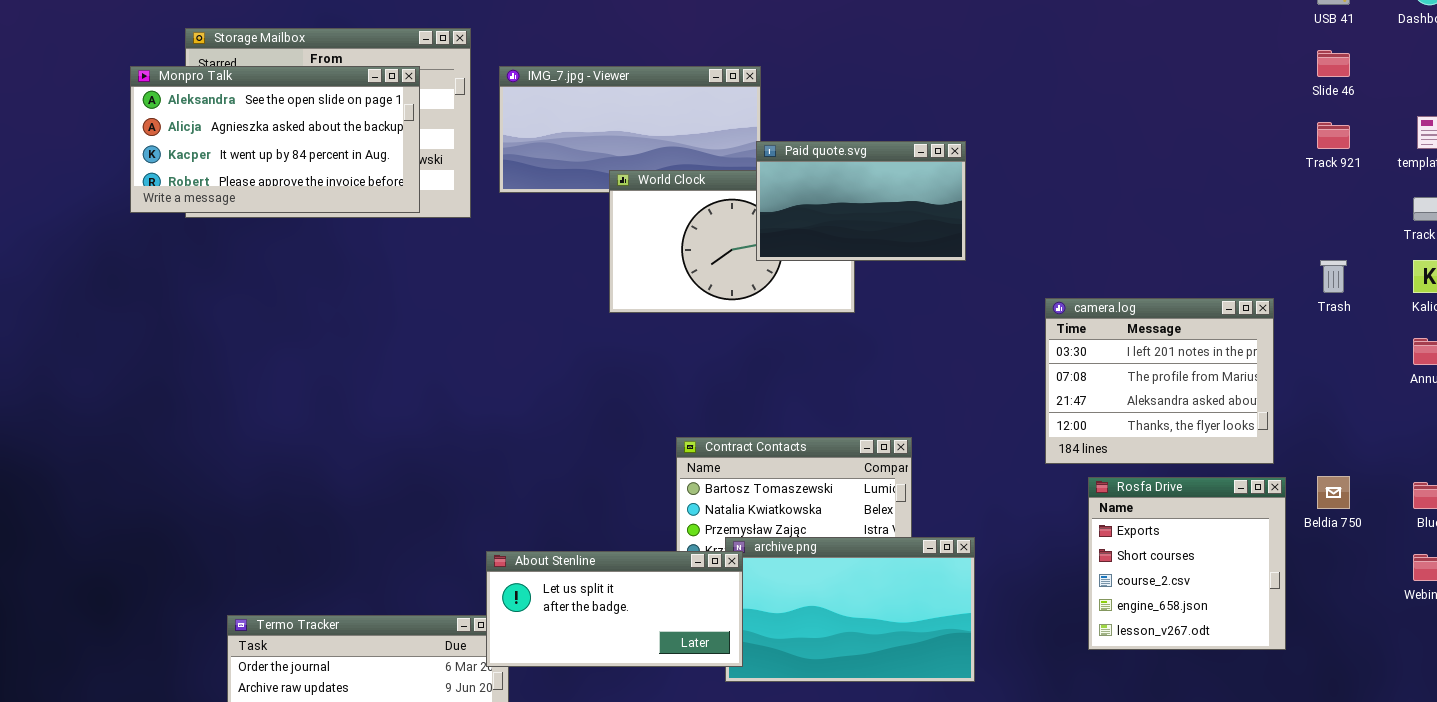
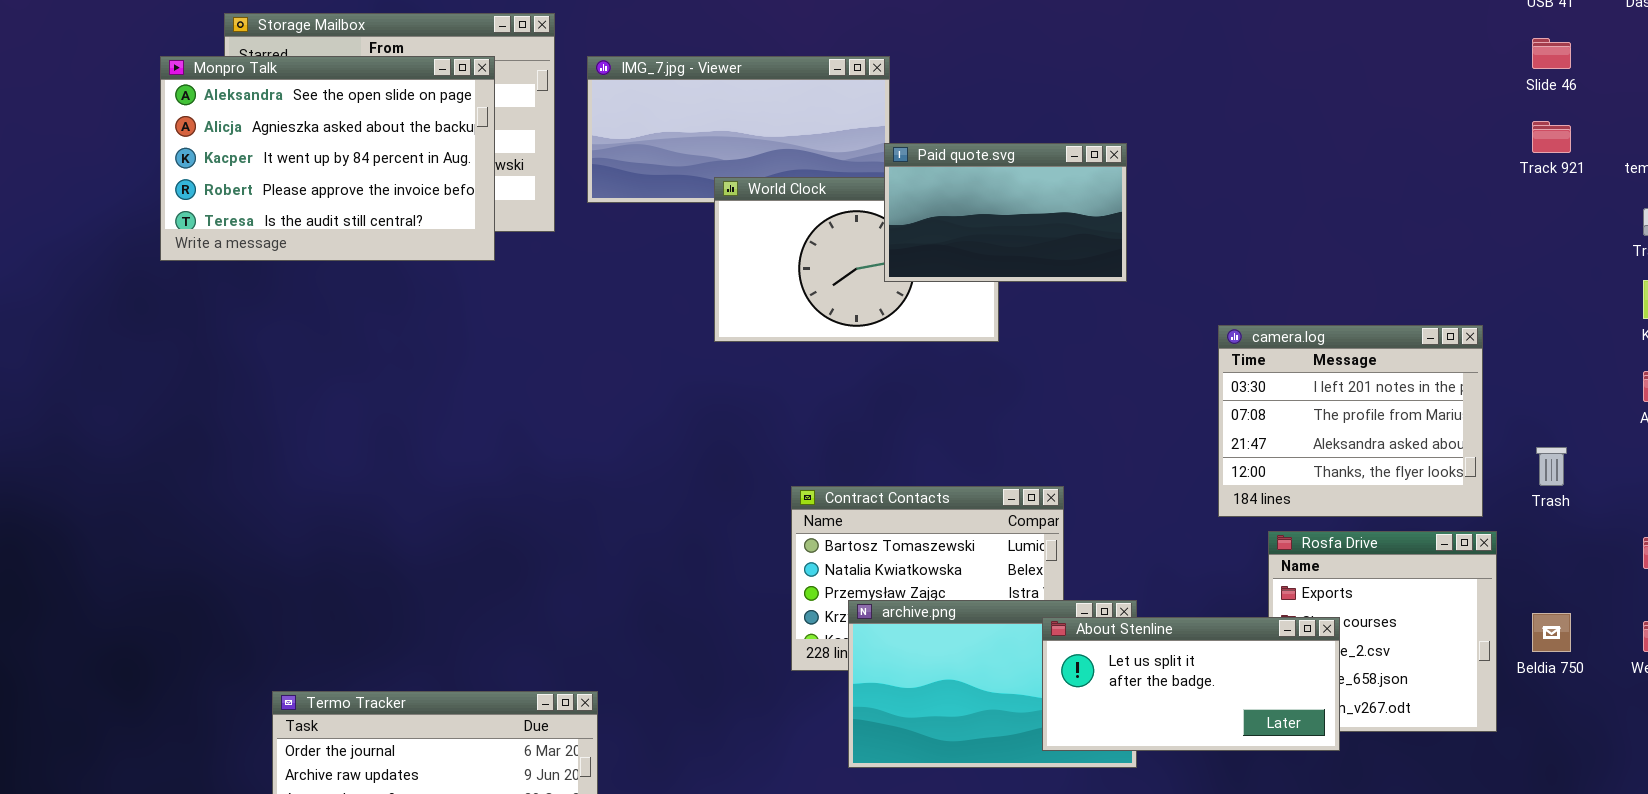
Monpro Talk: [130,66,420,213] -> [160,56,495,261], resized
Trash: [1320,260,1347,293] -> [1536,447,1567,486], moved
Beldia 750: [1317,476,1350,509] -> [1532,613,1571,652], moved
About Stenline: [486,551,743,667] -> [1042,617,1340,751], moved

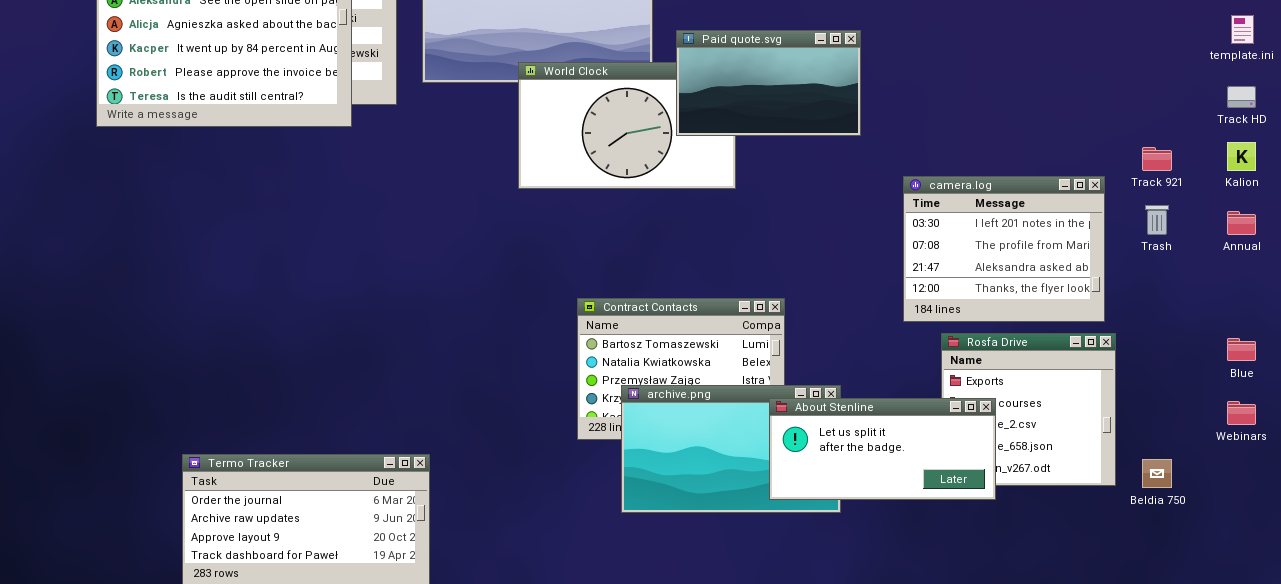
Track 921: [1532,121,1571,153] -> [1142,147,1172,171], moved
Paid quote.svg: [884,143,1127,282] -> [676,30,861,136], moved
Trash: [1536,447,1567,486] -> [1145,205,1169,235], moved
Beldia 750: [1532,613,1571,652] -> [1142,459,1172,488], moved

